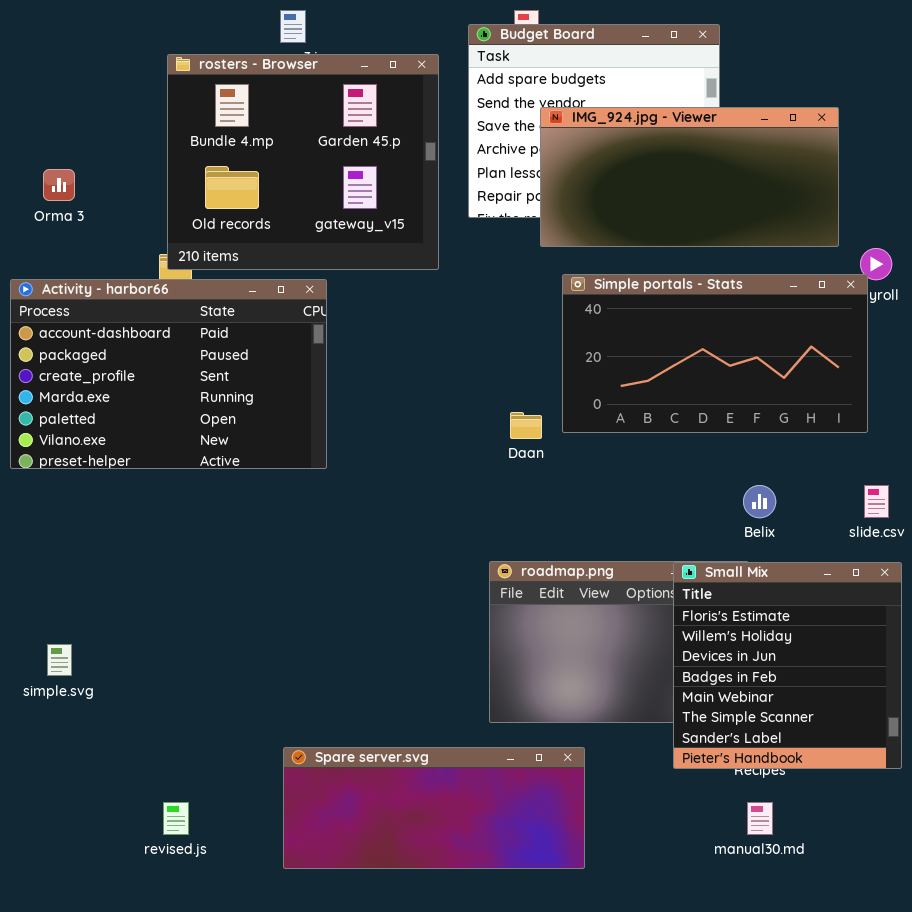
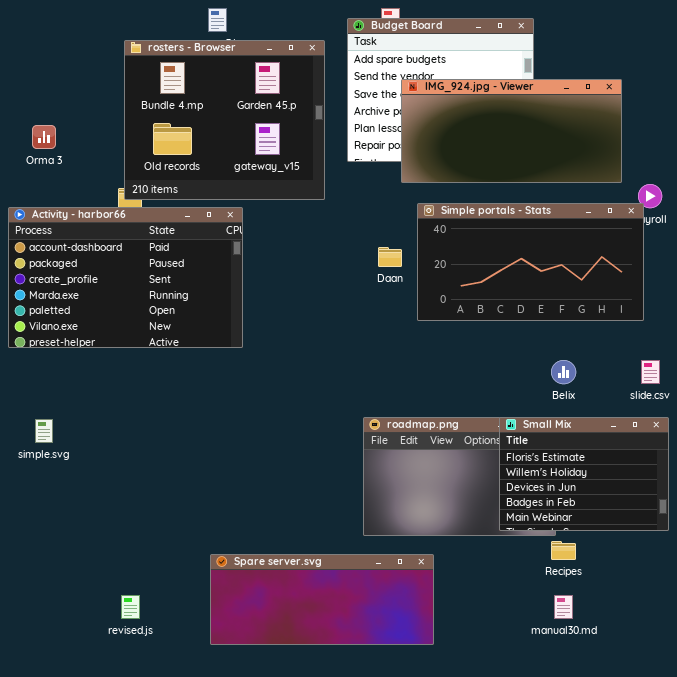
Daan: [510,412,542,439] -> [378,247,402,267], moved
Small Mix: [673,562,902,769] -> [499,417,669,531], resized
simple.svg: [47,644,72,676] -> [35,419,53,443], moved

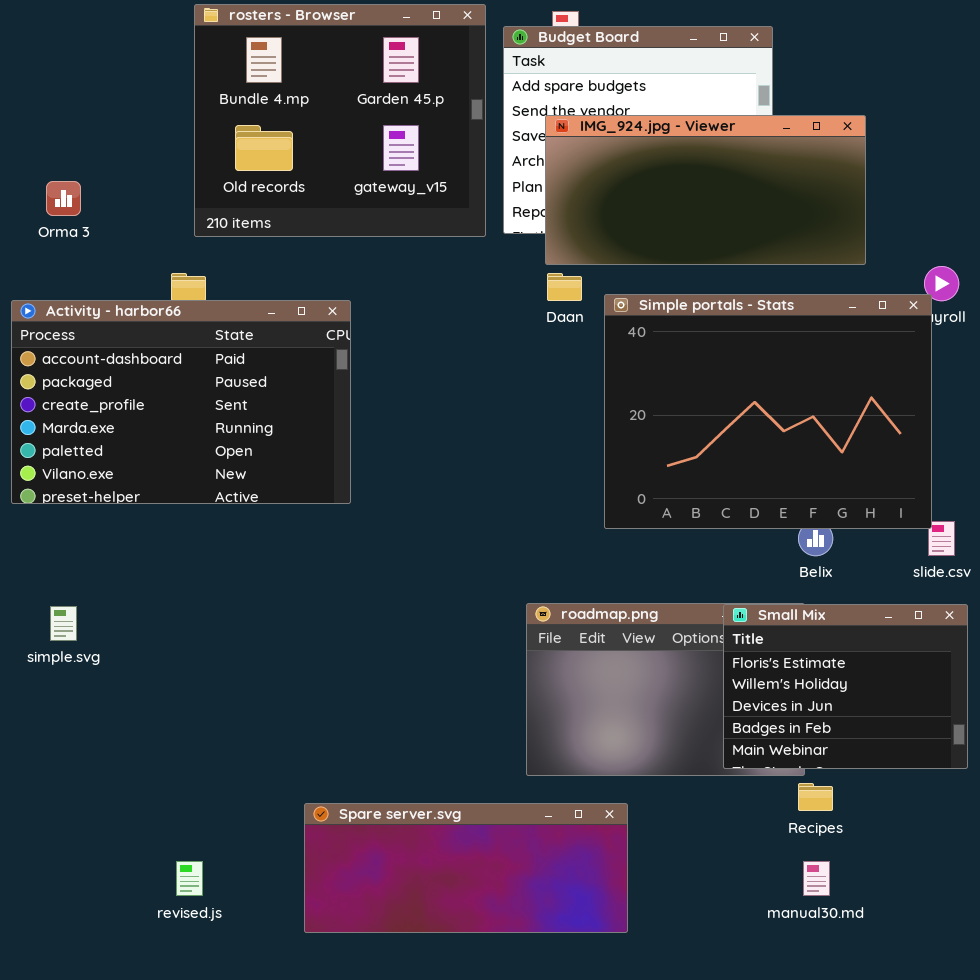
rosters - Browser: [124,40,325,200] -> [194,4,486,237], moved
IMG_924.jpg - Viewer: [401,79,622,183] -> [545,115,866,265], moved
Simple portals - Stats: [417,203,644,321] -> [604,294,932,529], resized
Daan: [378,247,402,267] -> [547,273,582,301], moved

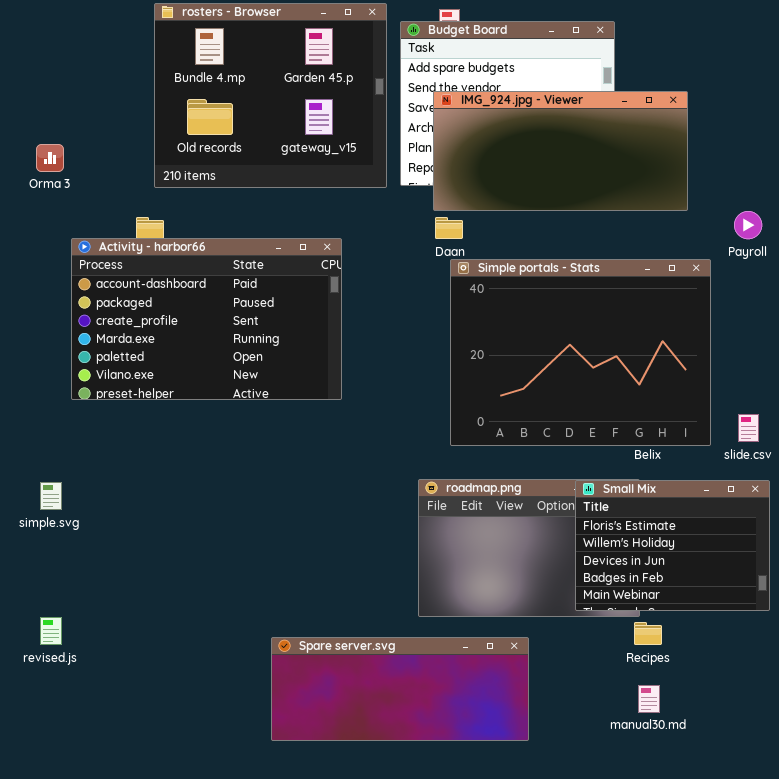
Simple portals - Stats: [604,294,932,529] -> [450,259,711,446], moved
Activity - harbor66: [11,300,351,504] -> [71,238,342,400], moved
Spare server.svg: [304,803,628,933] -> [271,637,529,741], moved
revised.js: [176,861,203,896] -> [40,617,62,645], moved

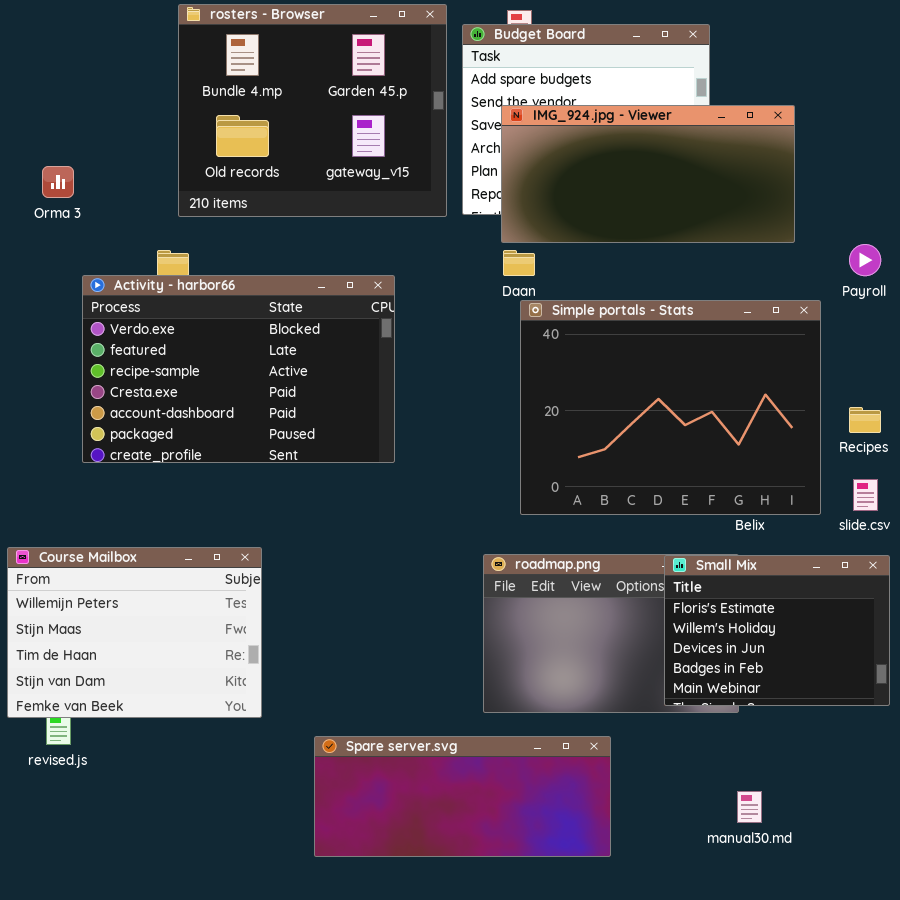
Activity - harbor66: [71,238,342,400] -> [82,275,395,463], scrolled up 4 rows
Course Mailbox: none -> [7,547,262,718], opened
Recipes: [634,622,662,645] -> [849,407,881,433], moved

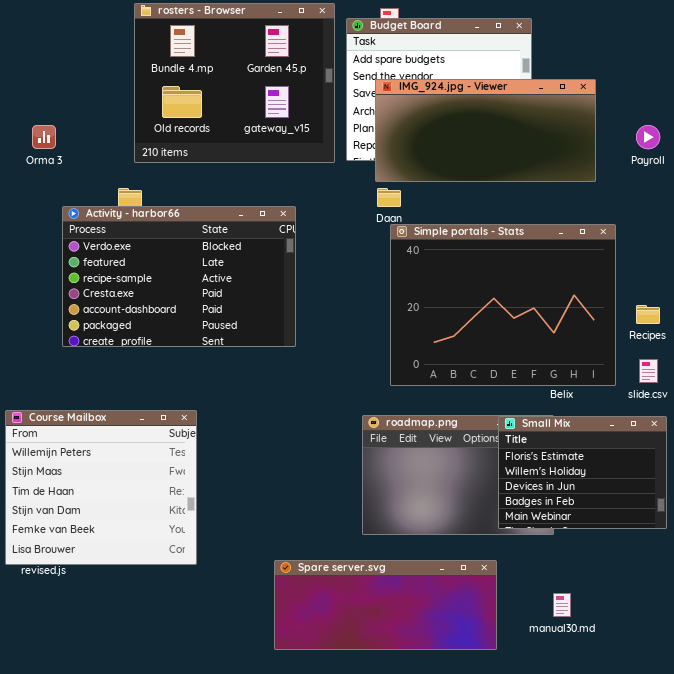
Payroll: [849,244,881,276] -> [636,125,660,149], moved
Course Mailbox: [7,547,262,718] -> [5,410,197,565], resized
Spare server.svg: [314,736,611,857] -> [274,560,497,650], moved

